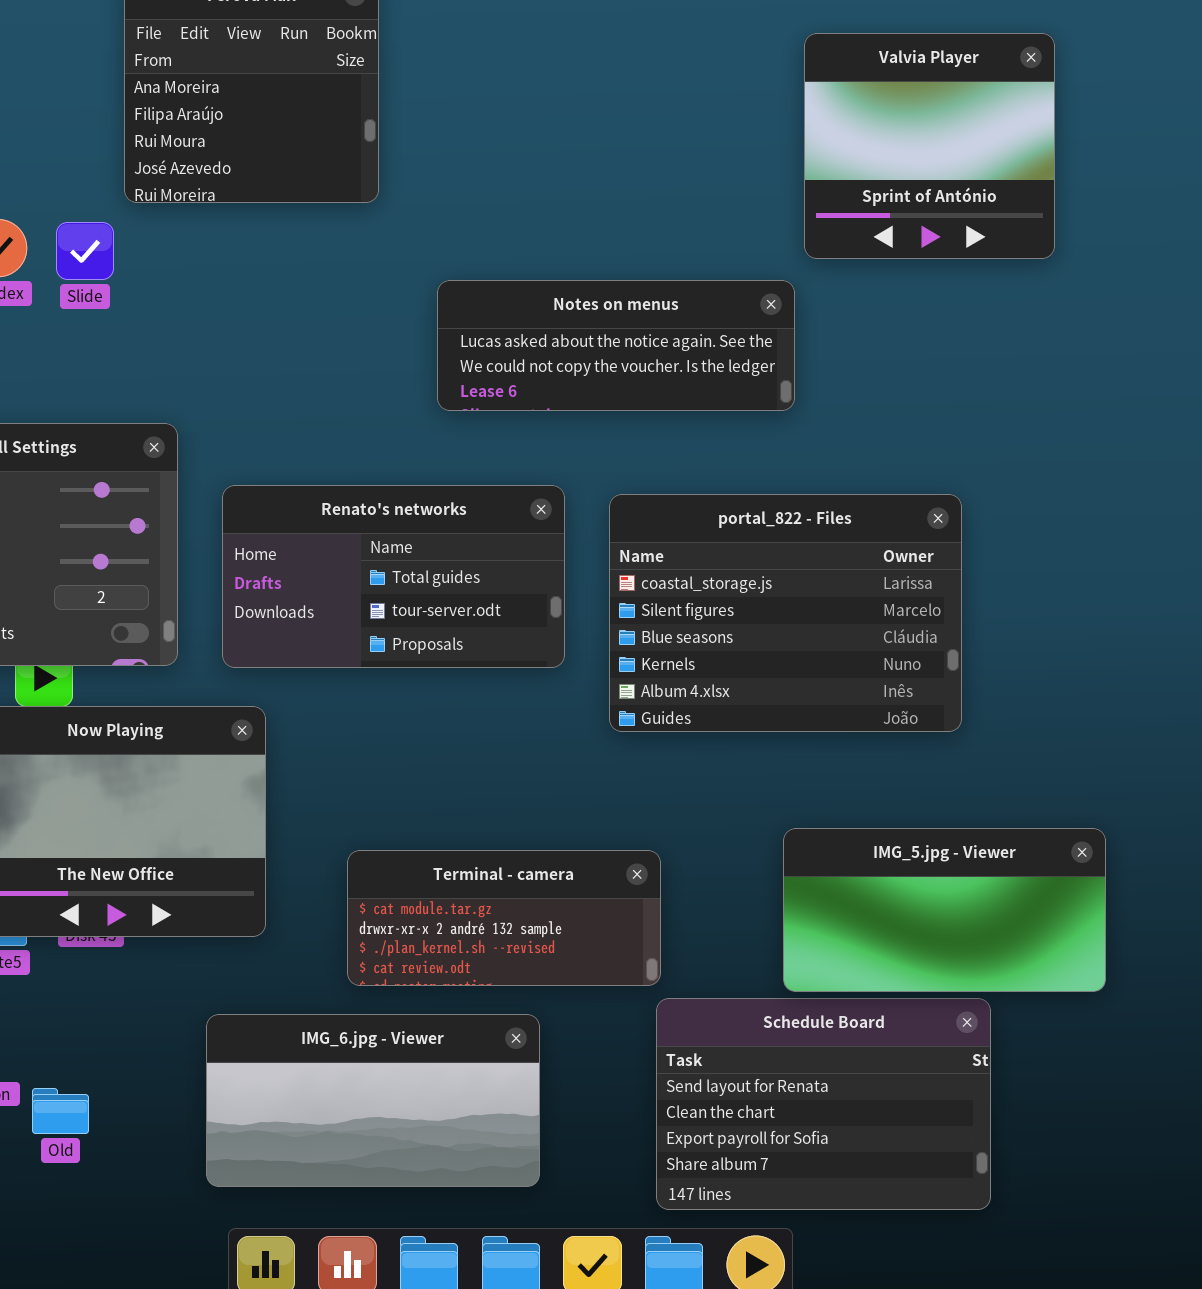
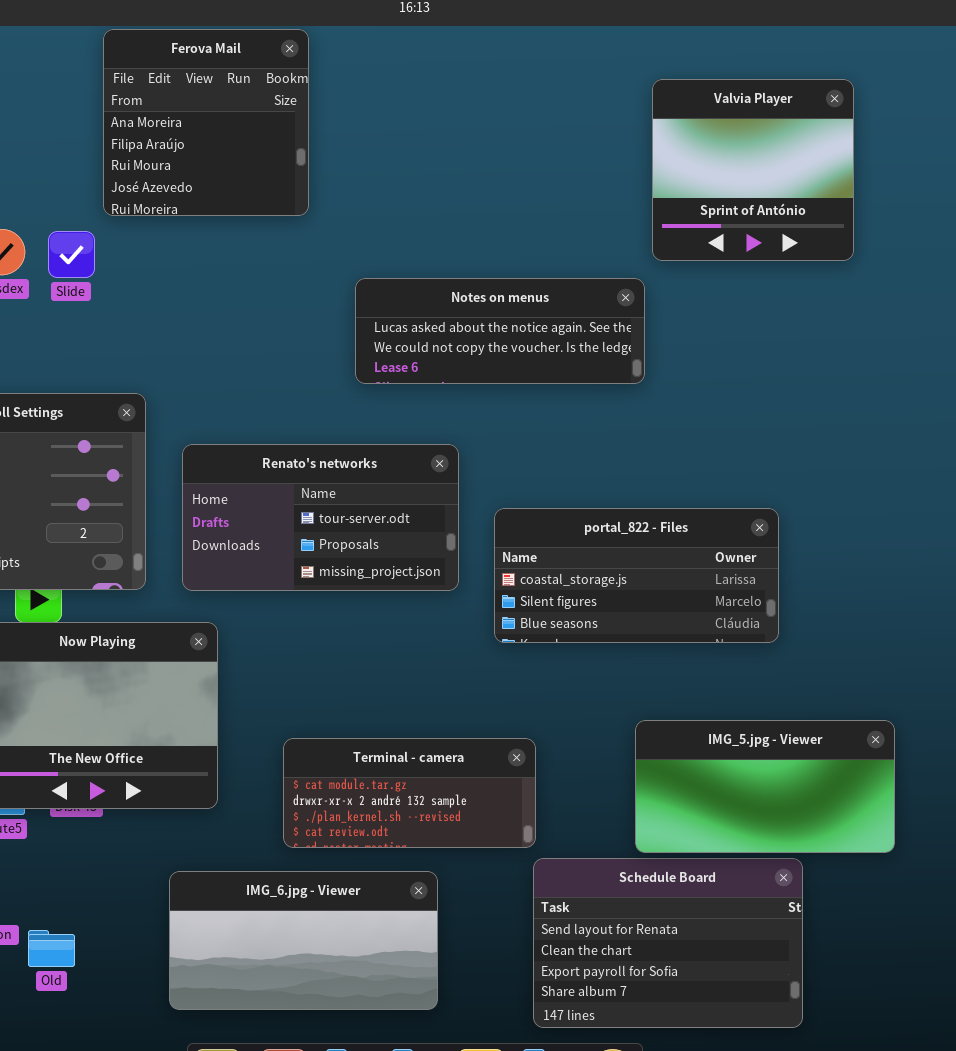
Renato's networks: [222,485,565,668] -> [182,444,459,591], scrolled down 1 row
portal_822 - Files: [609,494,962,732] -> [494,508,779,643], resized

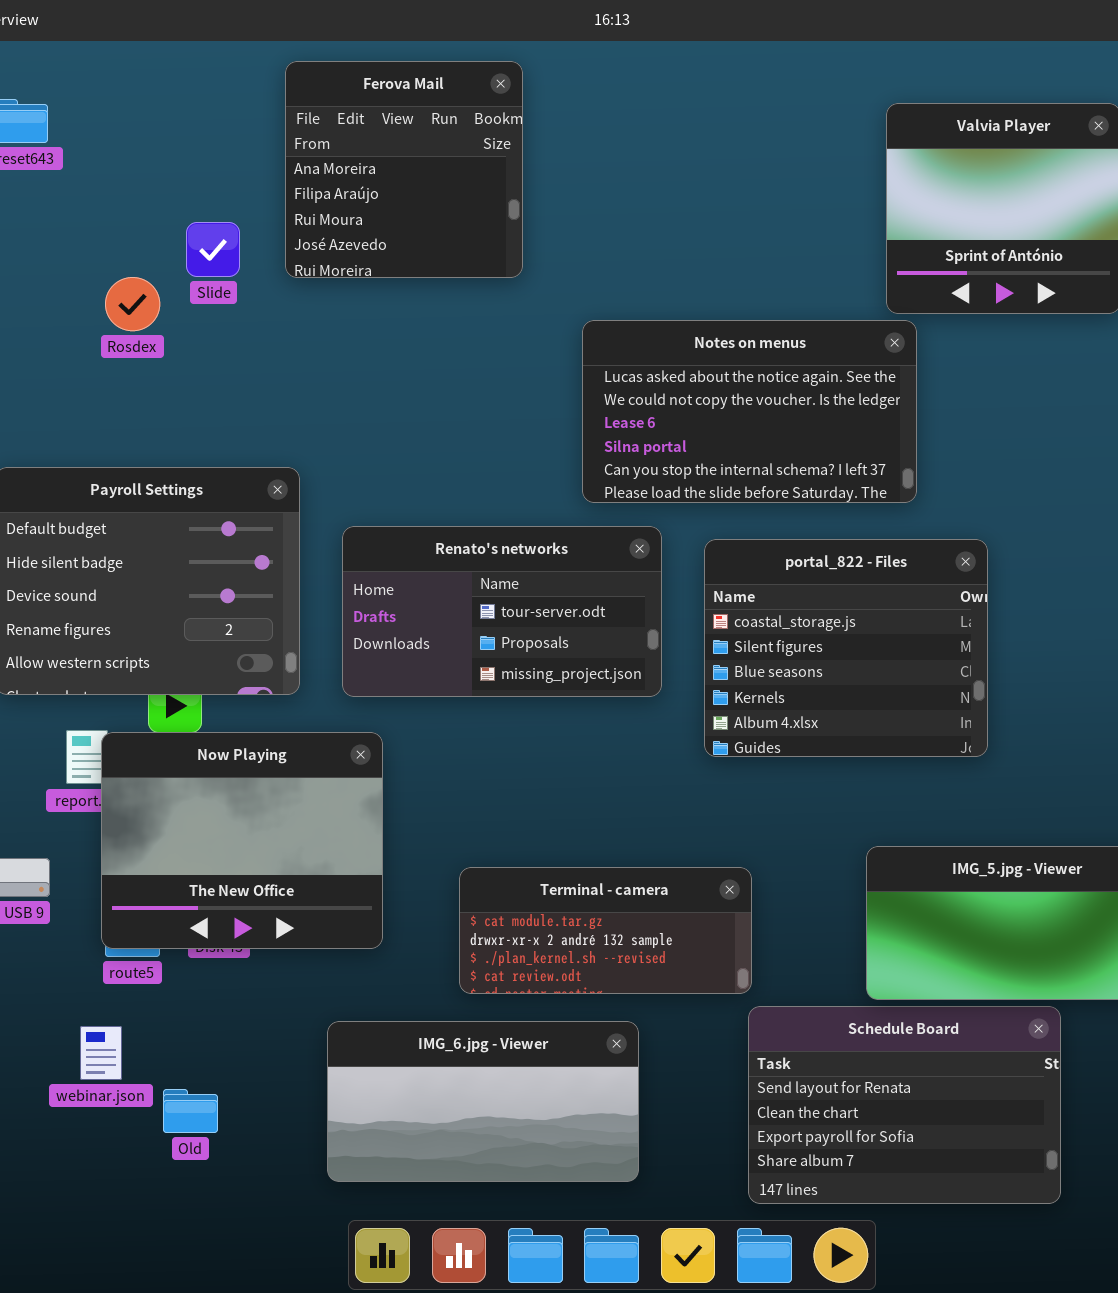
Ferova Mail: [103,29,309,216] -> [285,61,523,278], moved
Slide: [48,231,95,278] -> [186,222,240,277], moved
Notes on menus: [355,278,645,384] -> [582,320,917,503], moved, resized
portal_822 - Files: [494,508,779,643] -> [704,539,988,757], resized

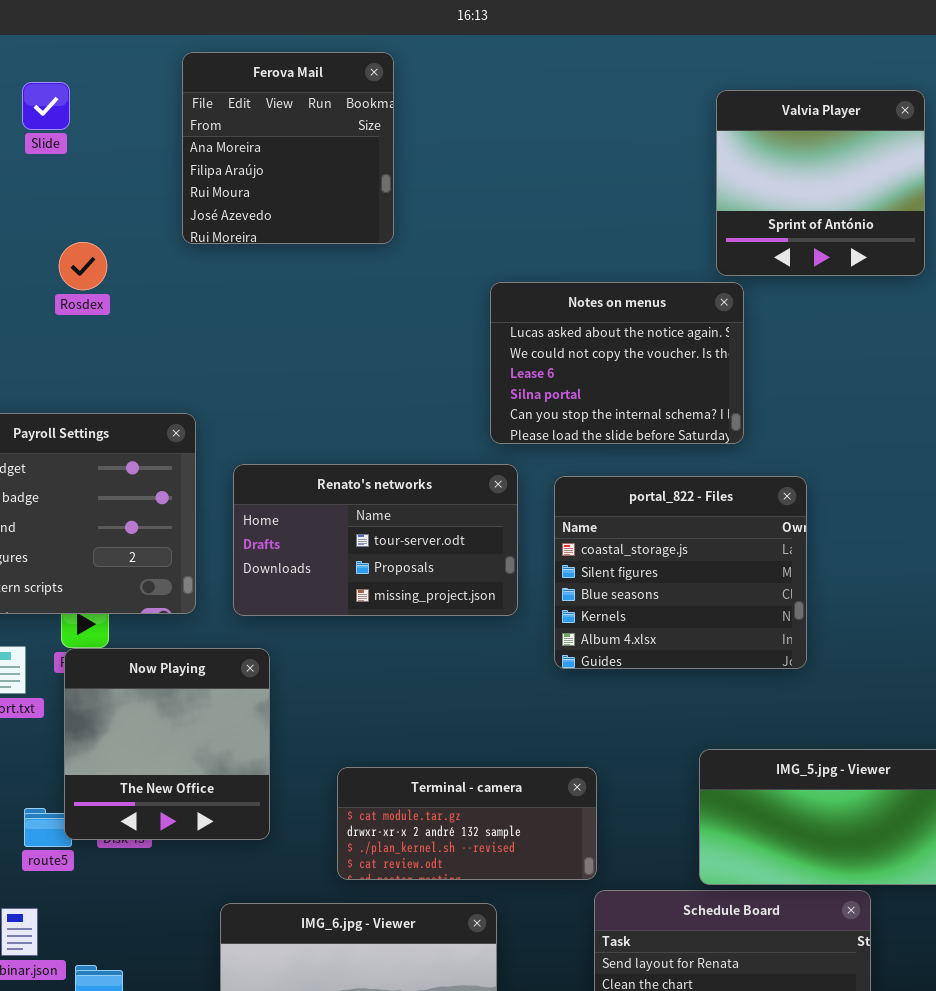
Slide: [186,222,240,277] -> [22,82,70,130], moved
Rosdex: [105,277,160,331] -> [59,242,107,290], moved
Notes on menus: [582,320,917,503] -> [490,282,744,444], resized
Now Playing: [101,732,383,949] -> [64,648,270,840], resized

